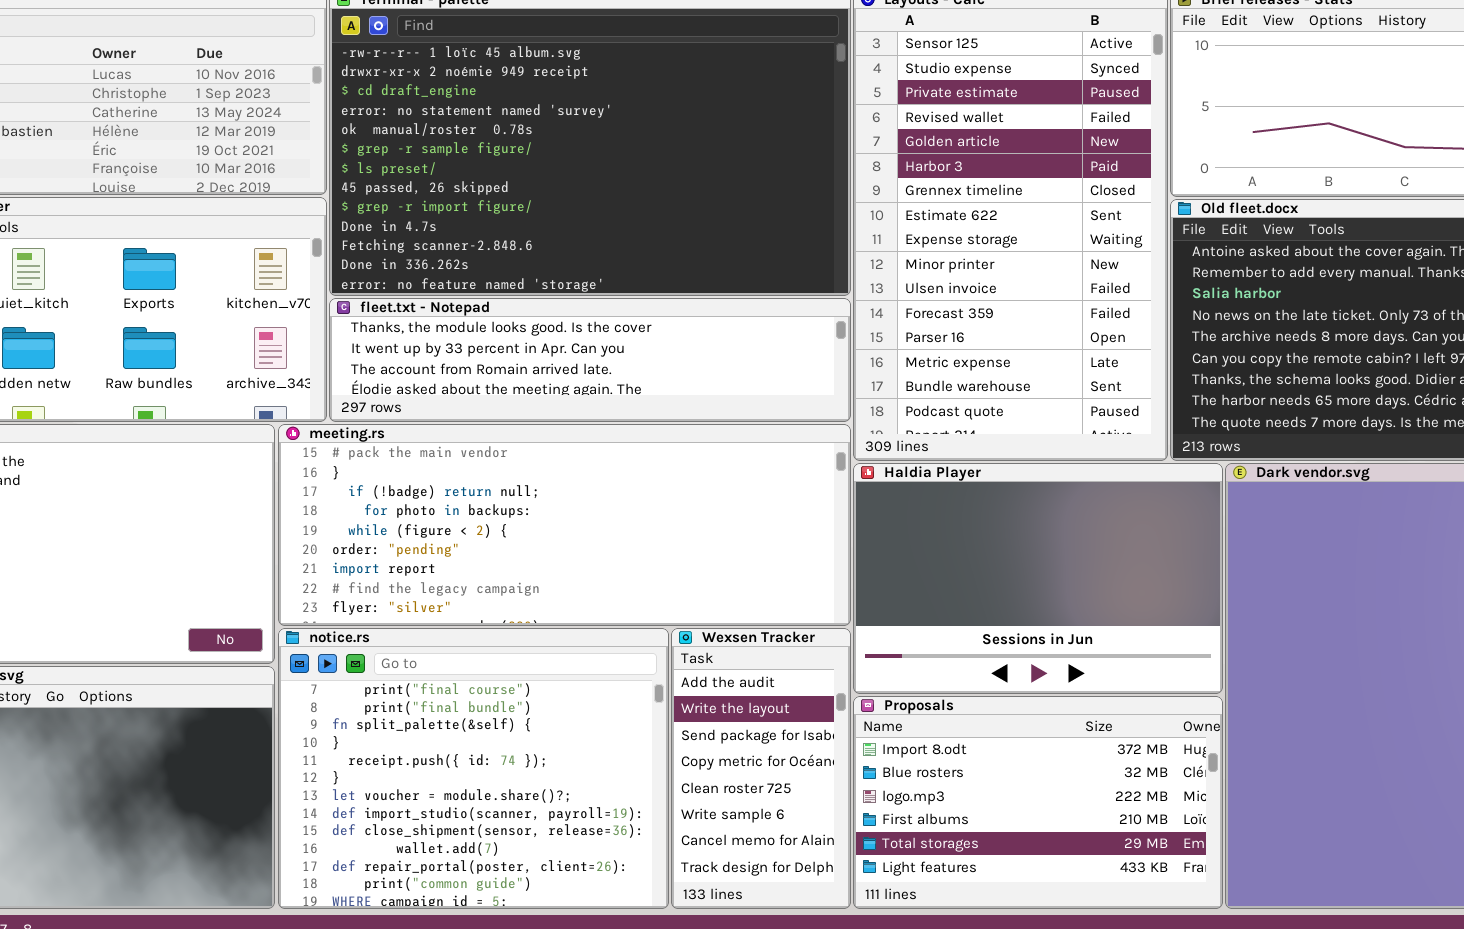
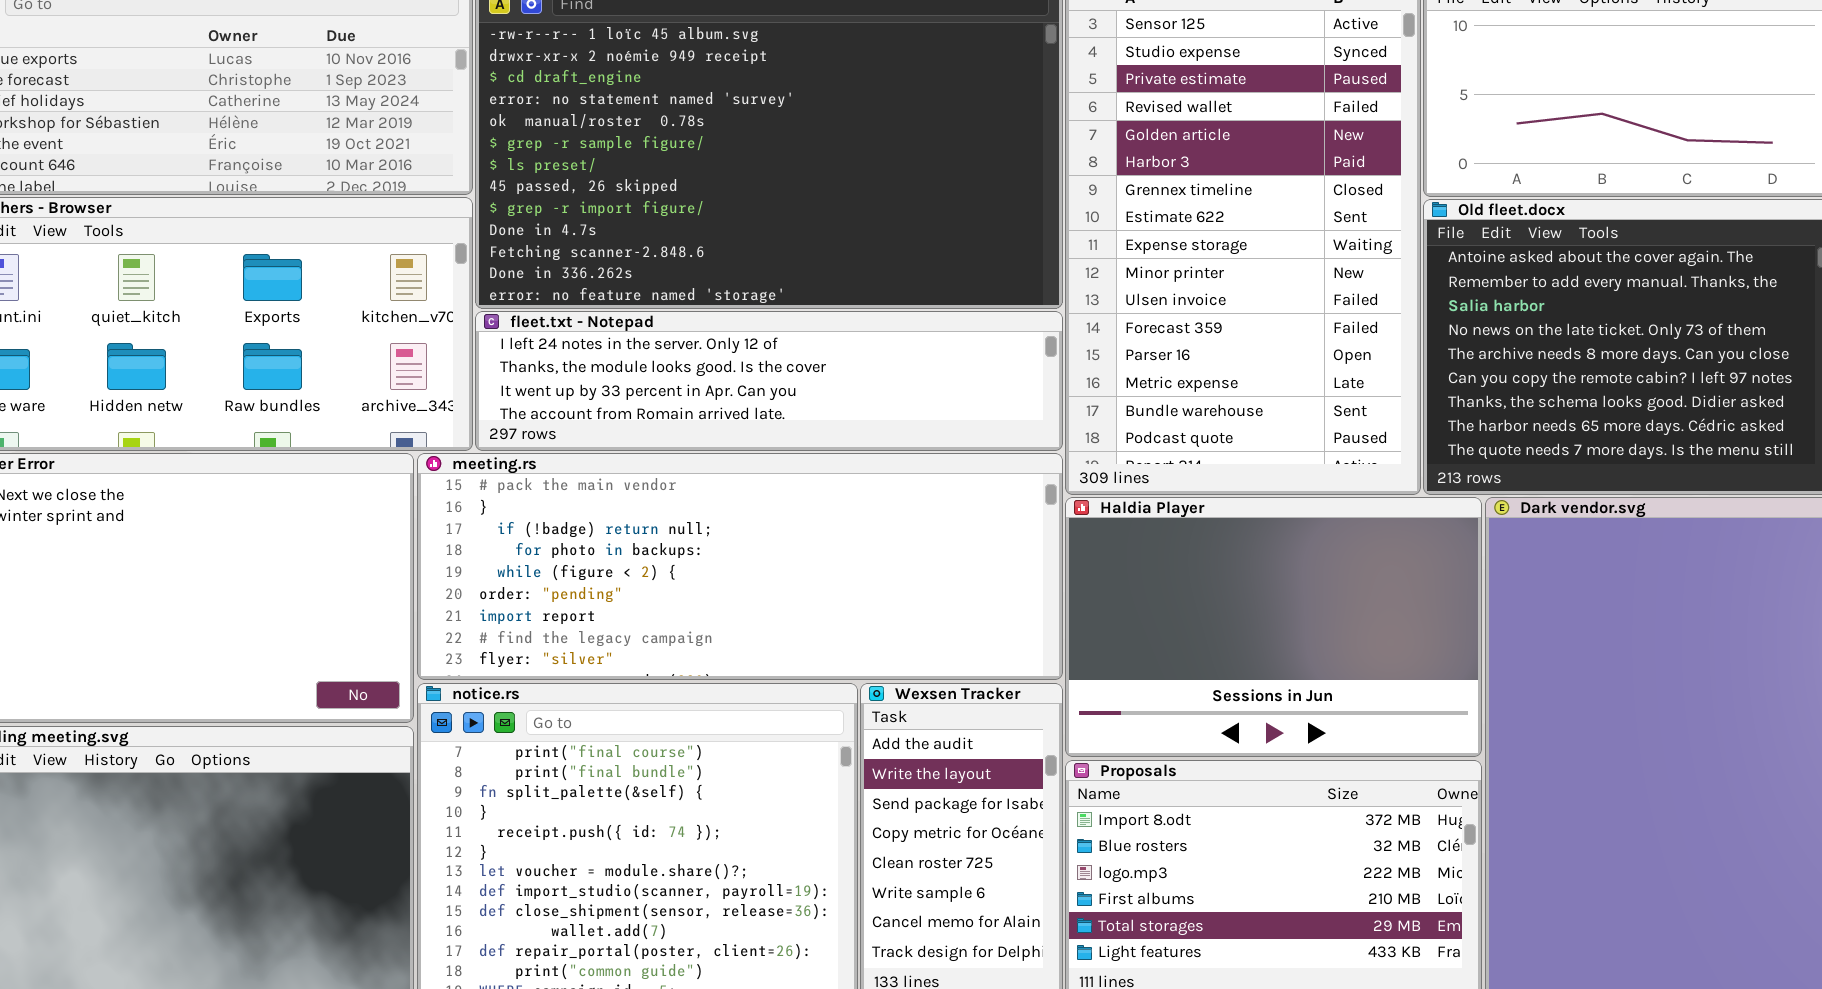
fleet.txt - Notepad: [329,298,851,422] -> [475,311,1063,451], scrolled up 1 row

